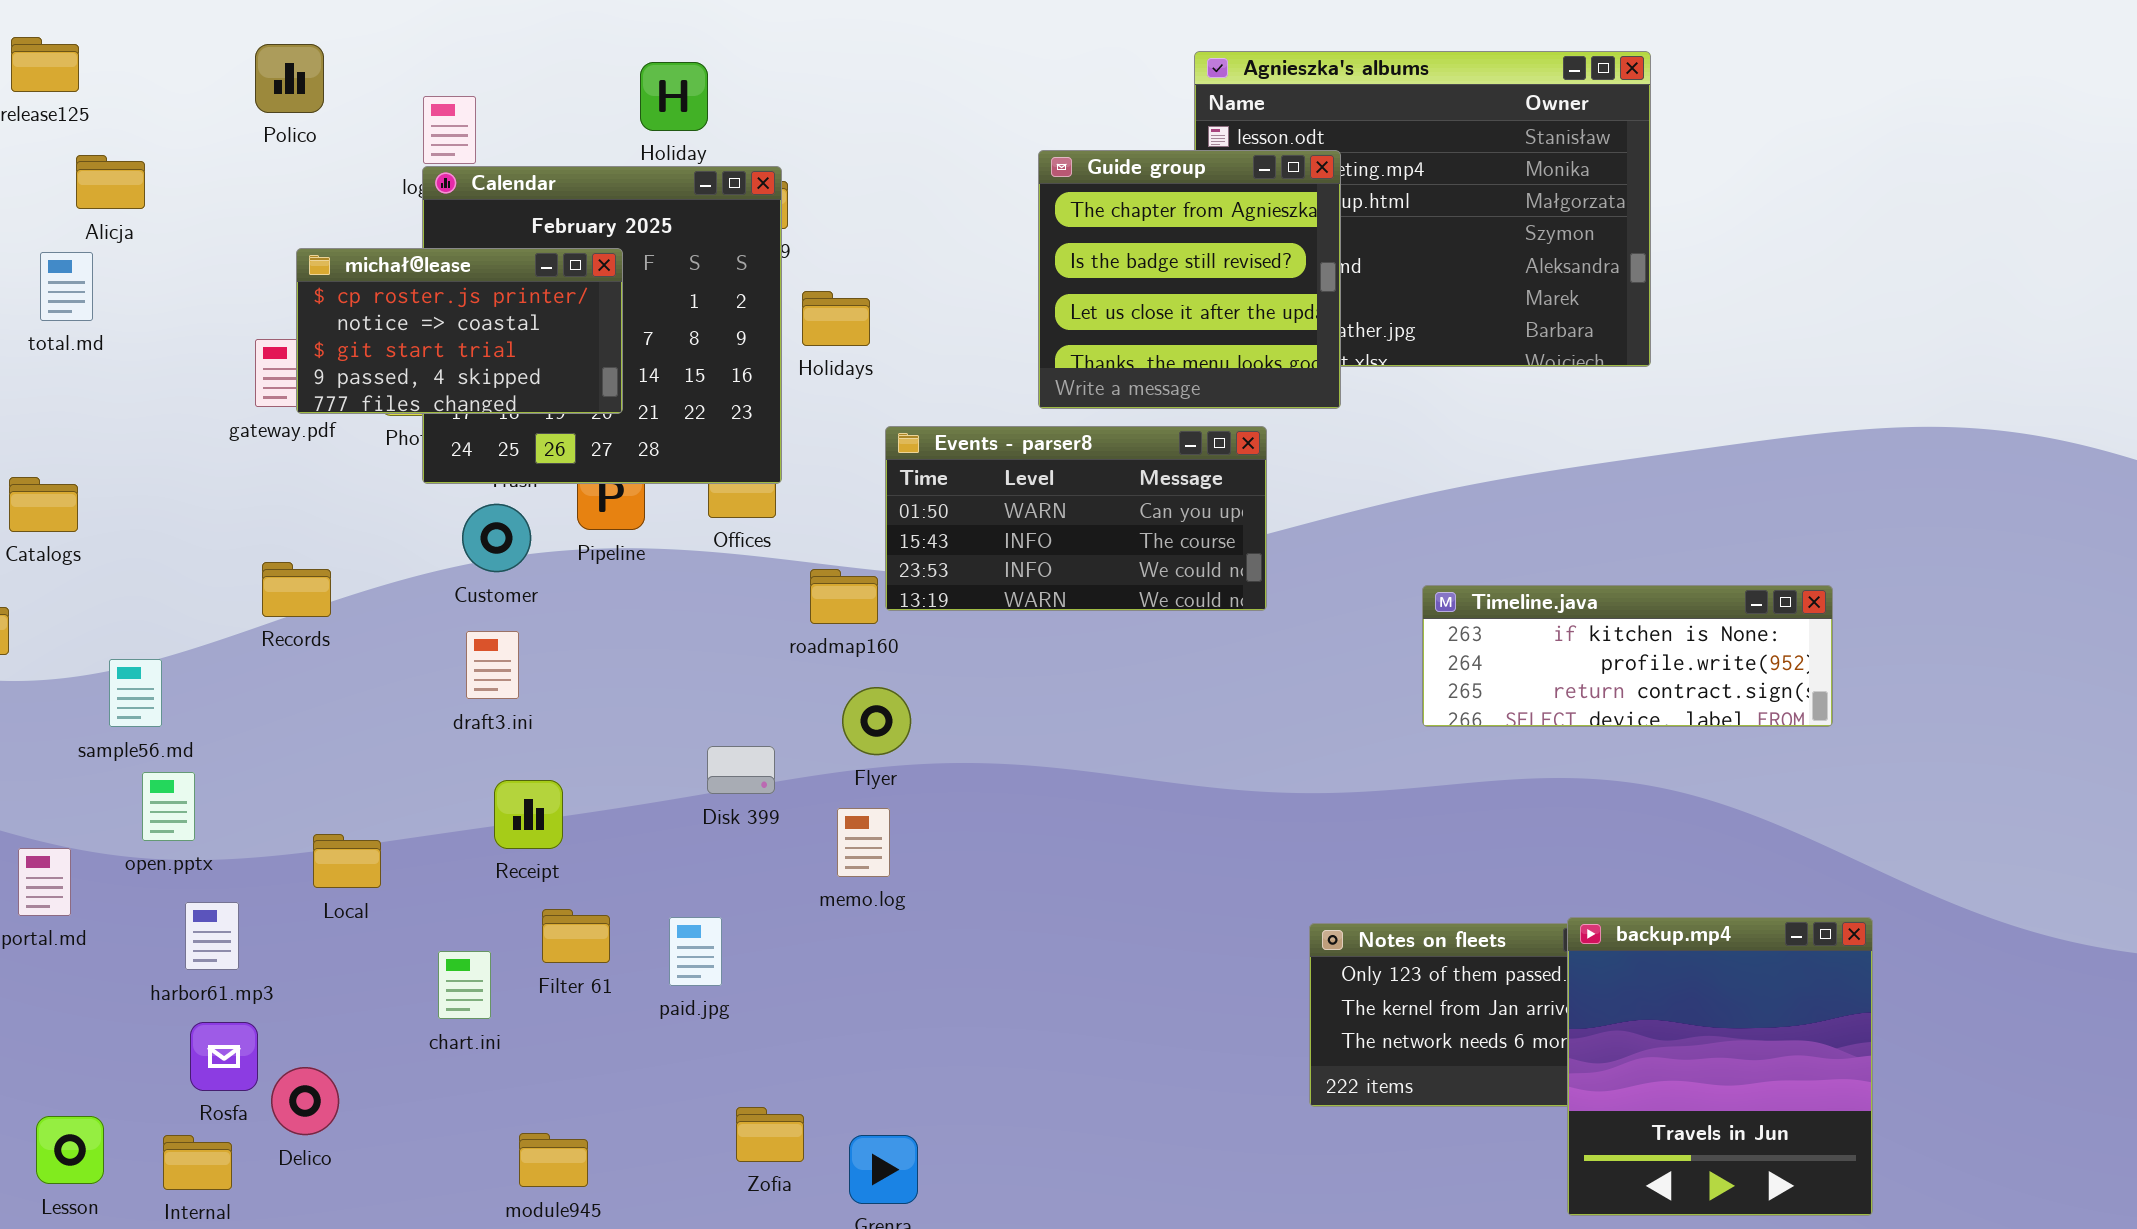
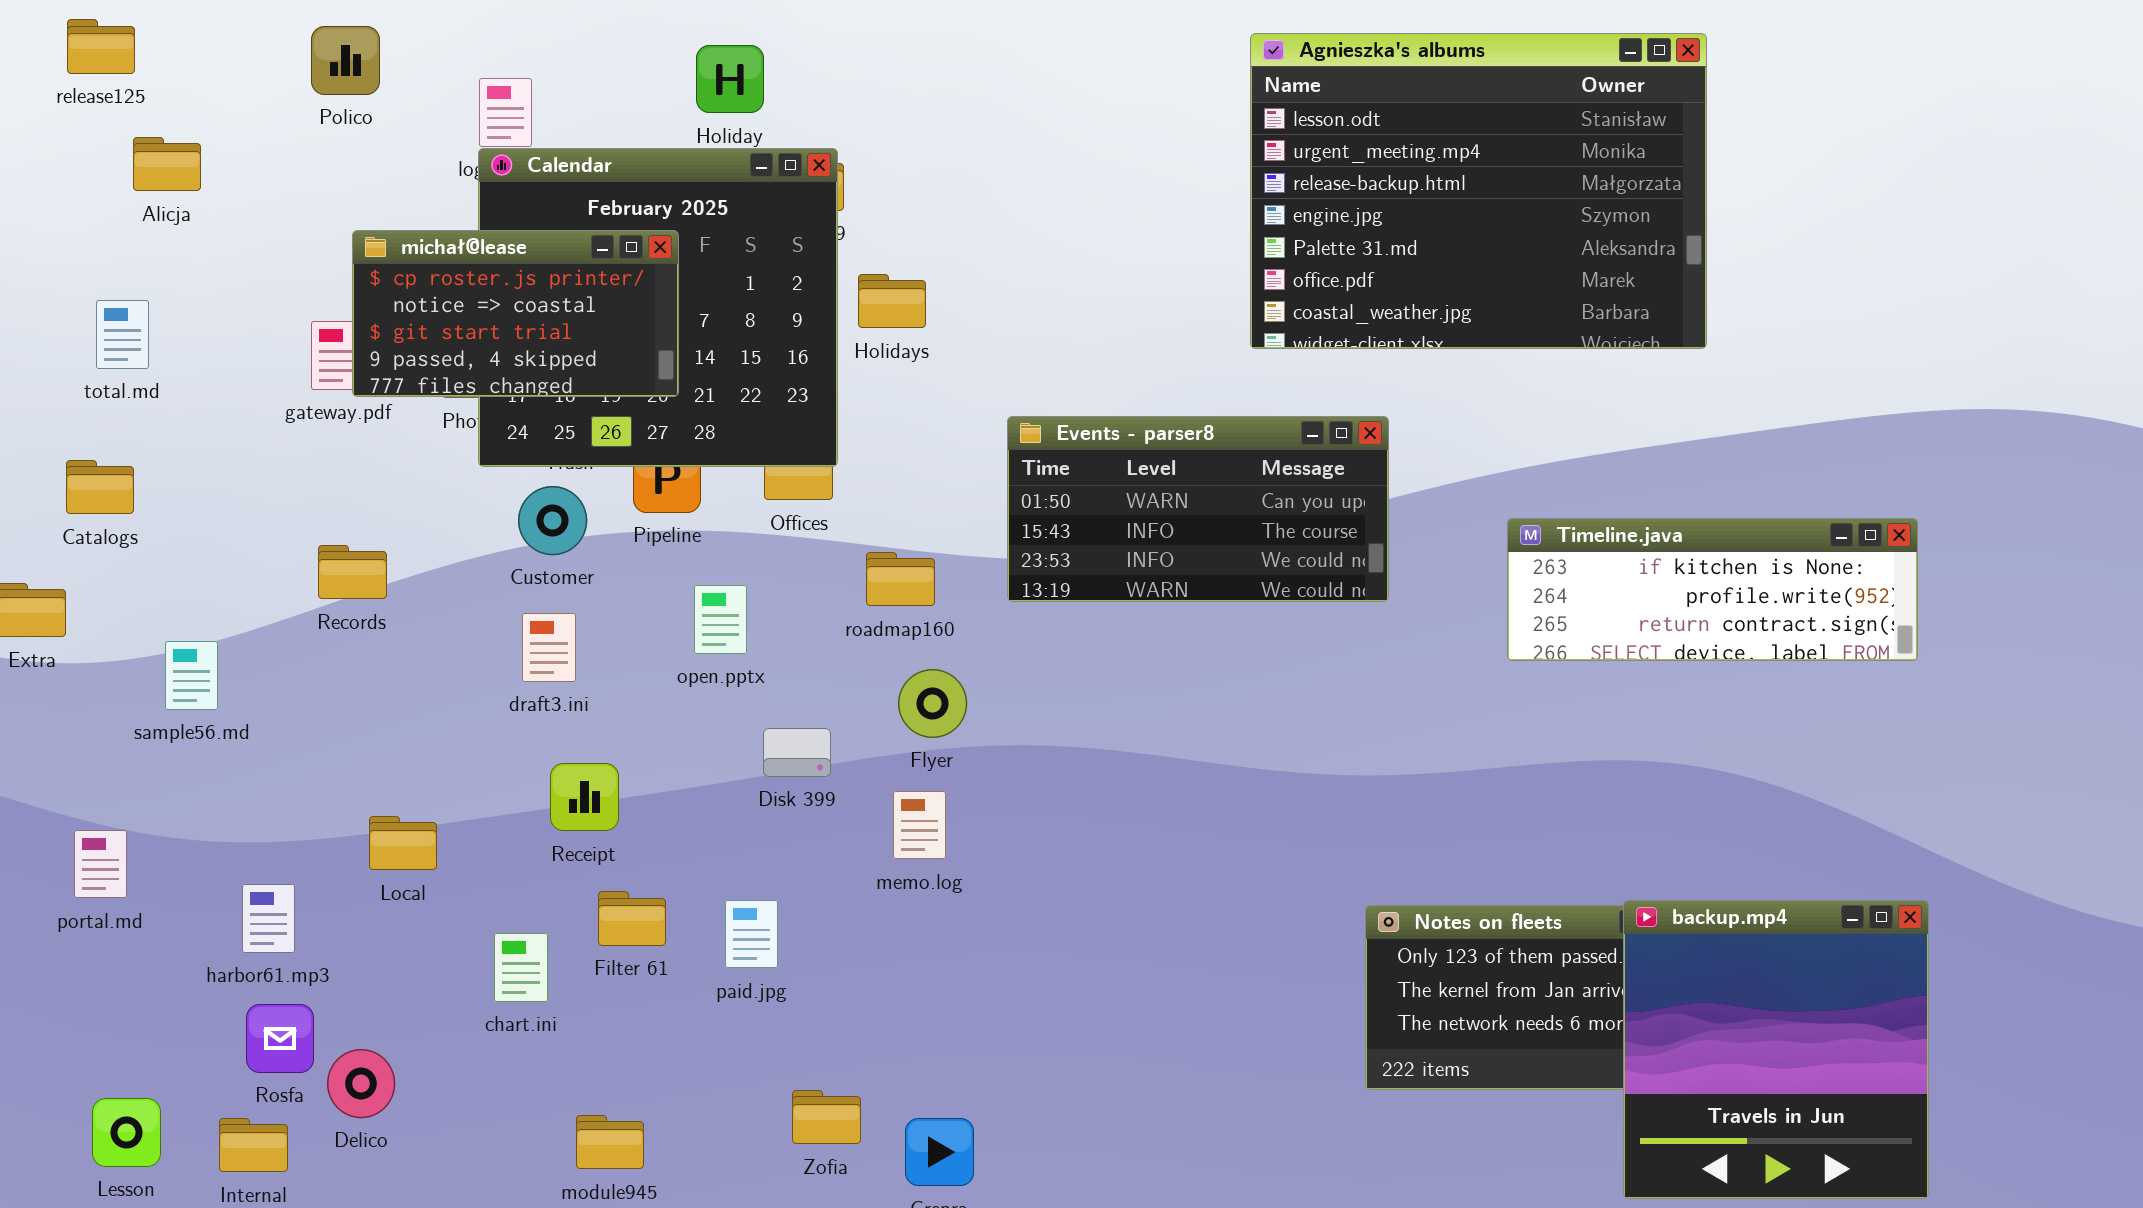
Guide group: [1038,150,1341,409] -> none, closed
total.md: [40,252,93,321] -> [96,300,149,369], moved
Events - parser8: [885,426,1267,611] -> [1007,416,1389,602], moved
Timeline.java: [1422,585,1833,727] -> [1507,518,1918,661], moved
open.pptx: [142,772,195,841] -> [694,585,747,654], moved

